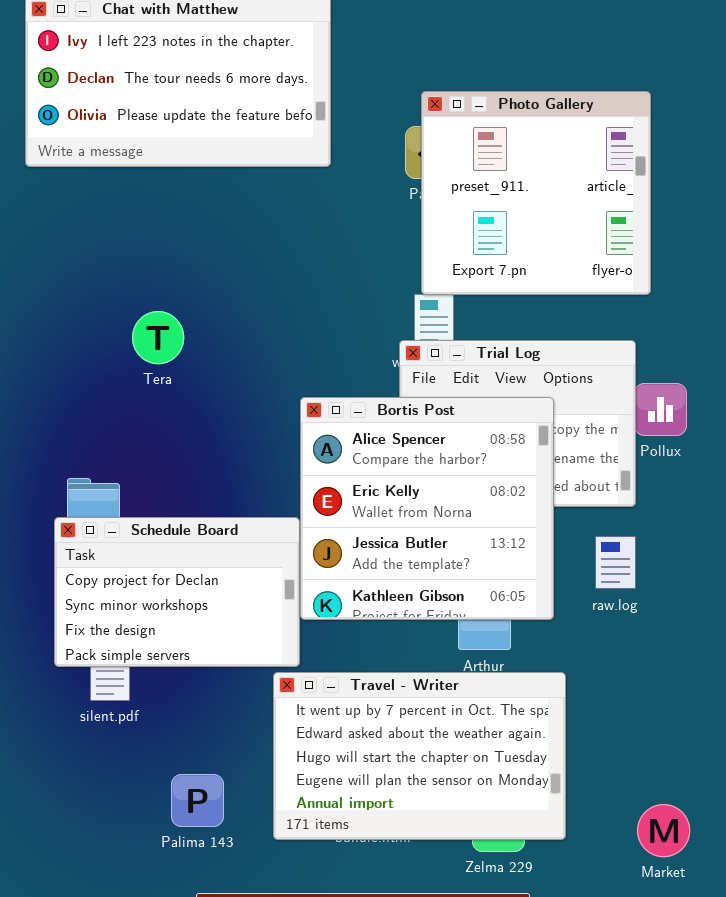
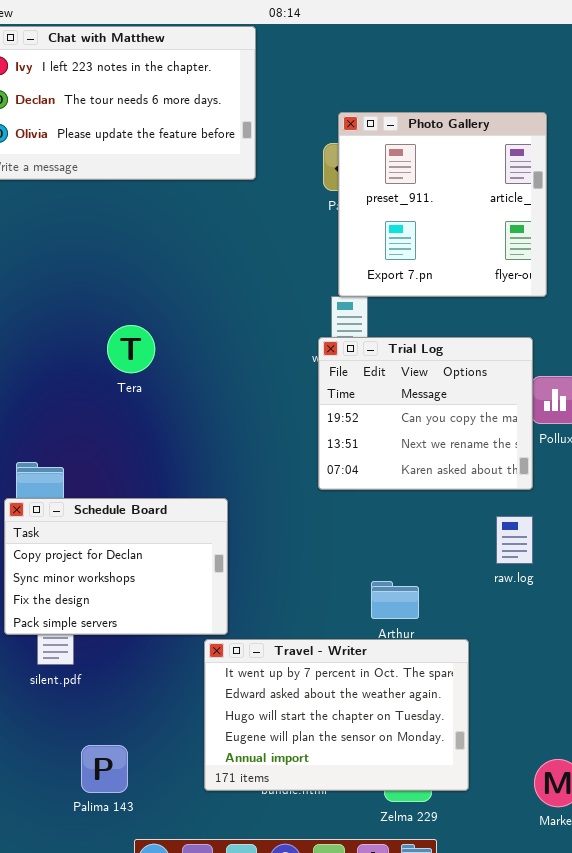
Tera: [132,311,184,364] -> [107,325,155,373], moved
Bortis Post: [300,397,554,620] -> none, closed
Palima 143: [171,774,224,827] -> [81,745,128,793], moved

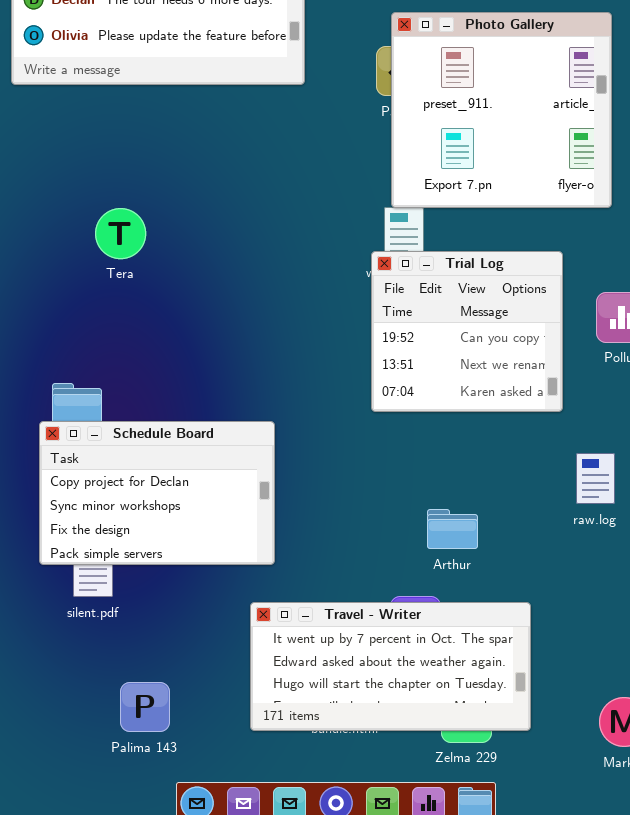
Tera: [107,325,155,373] -> [95,208,146,259], moved
Trial Log: [318,337,533,490] -> [371,251,563,412], resized
raw.log: [496,516,533,564] -> [576,453,615,504], moved
Travel - Writer: [204,639,469,791] -> [250,602,531,731], resized

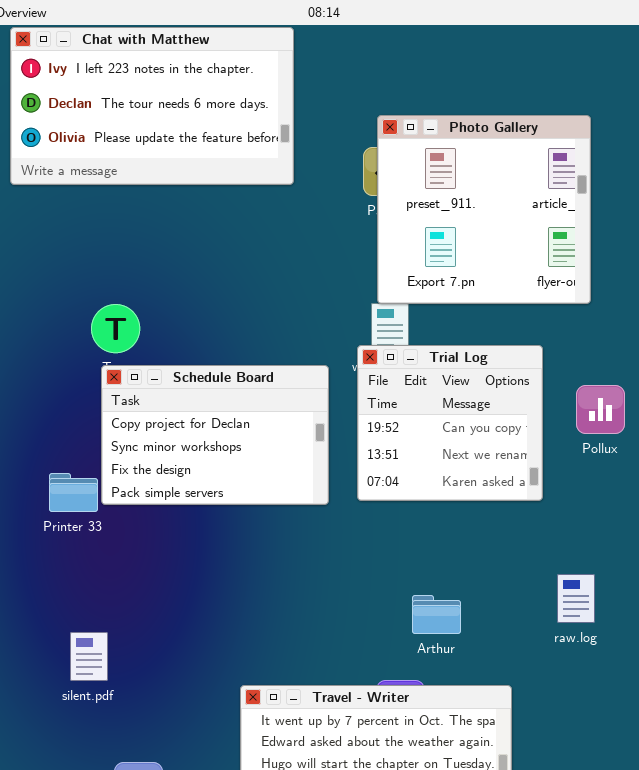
Schedule Board: [39,421,275,565] -> [101,365,329,505], moved
raw.log: [576,453,615,504] -> [557,574,595,623], moved

